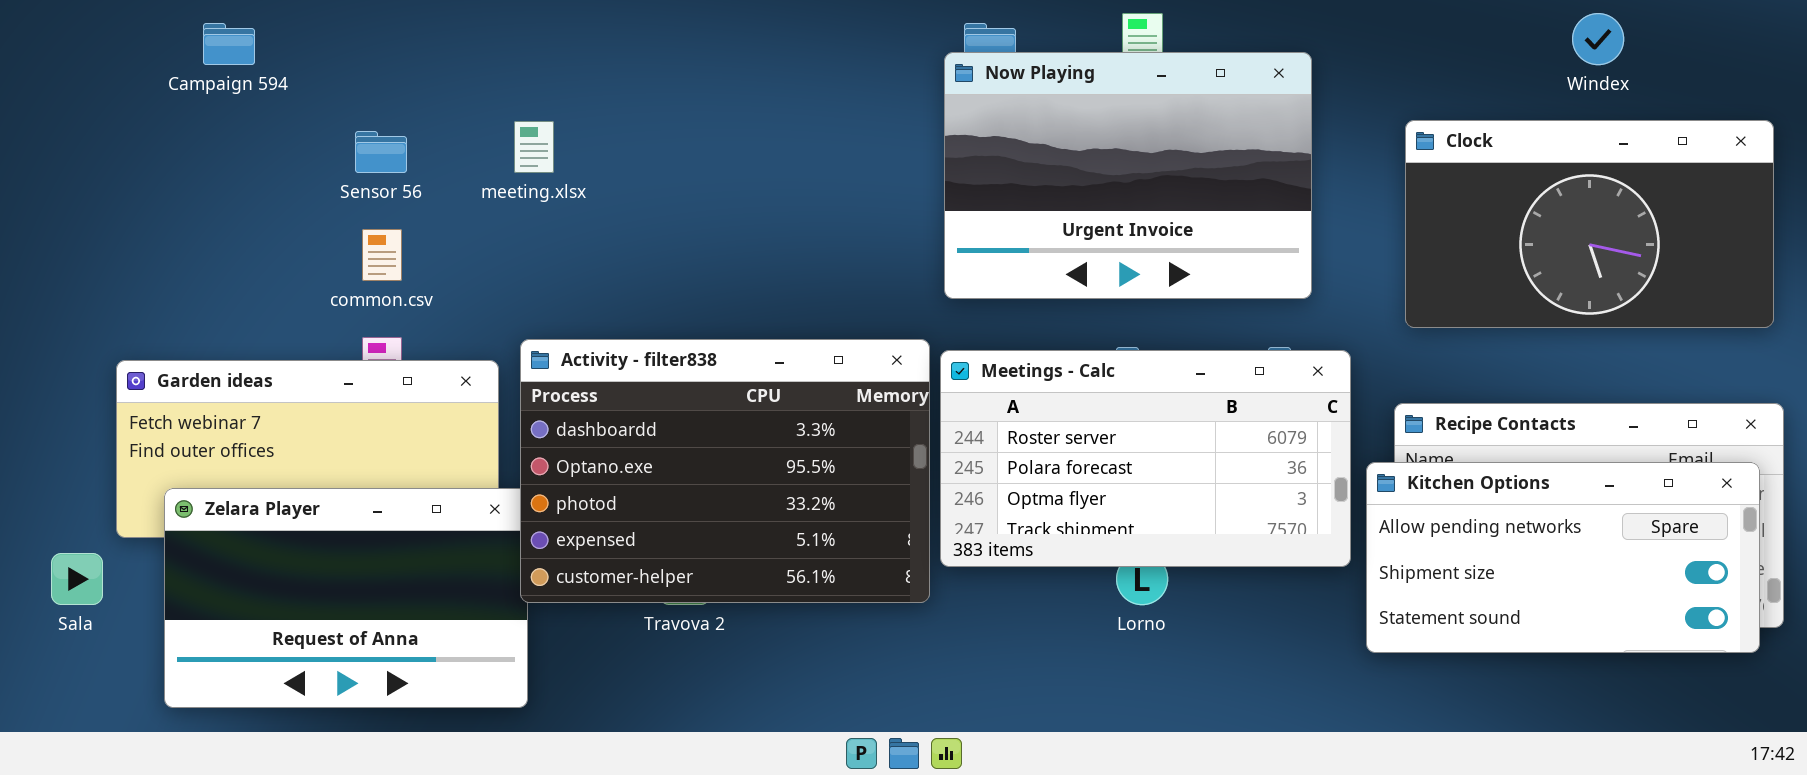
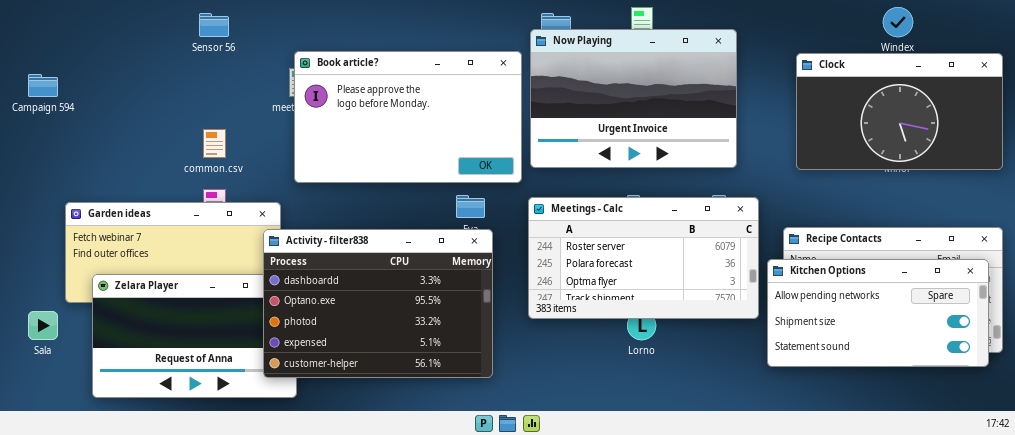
Campaign 594: [203,23,255,65] -> [28,74,58,97], moved
Book article?: none -> [294,51,522,183], opened
Clock: [1405,120,1774,328] -> [796,53,1003,170], moved
Sensor 56: [355,131,407,173] -> [199,13,229,37], moved
Activity - filter838: [520,339,930,603] -> [263,229,493,378], moved

